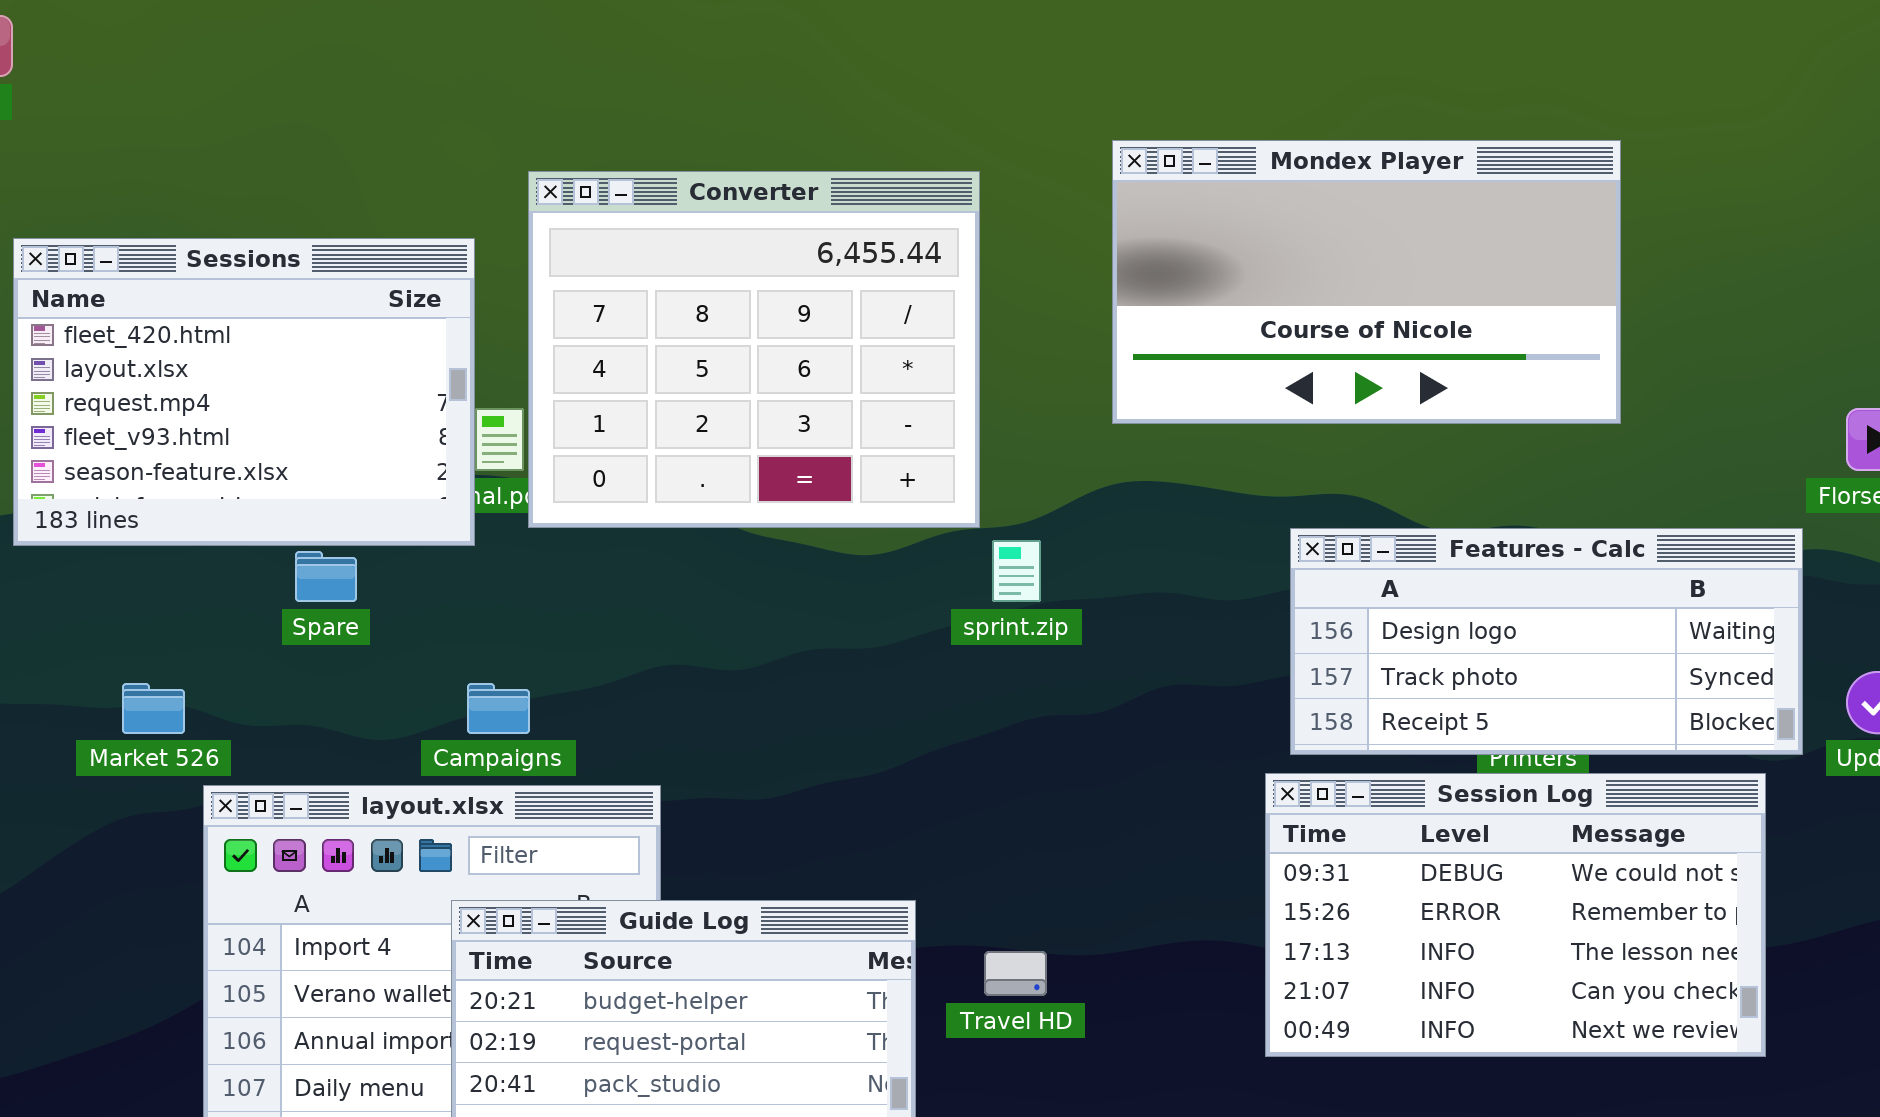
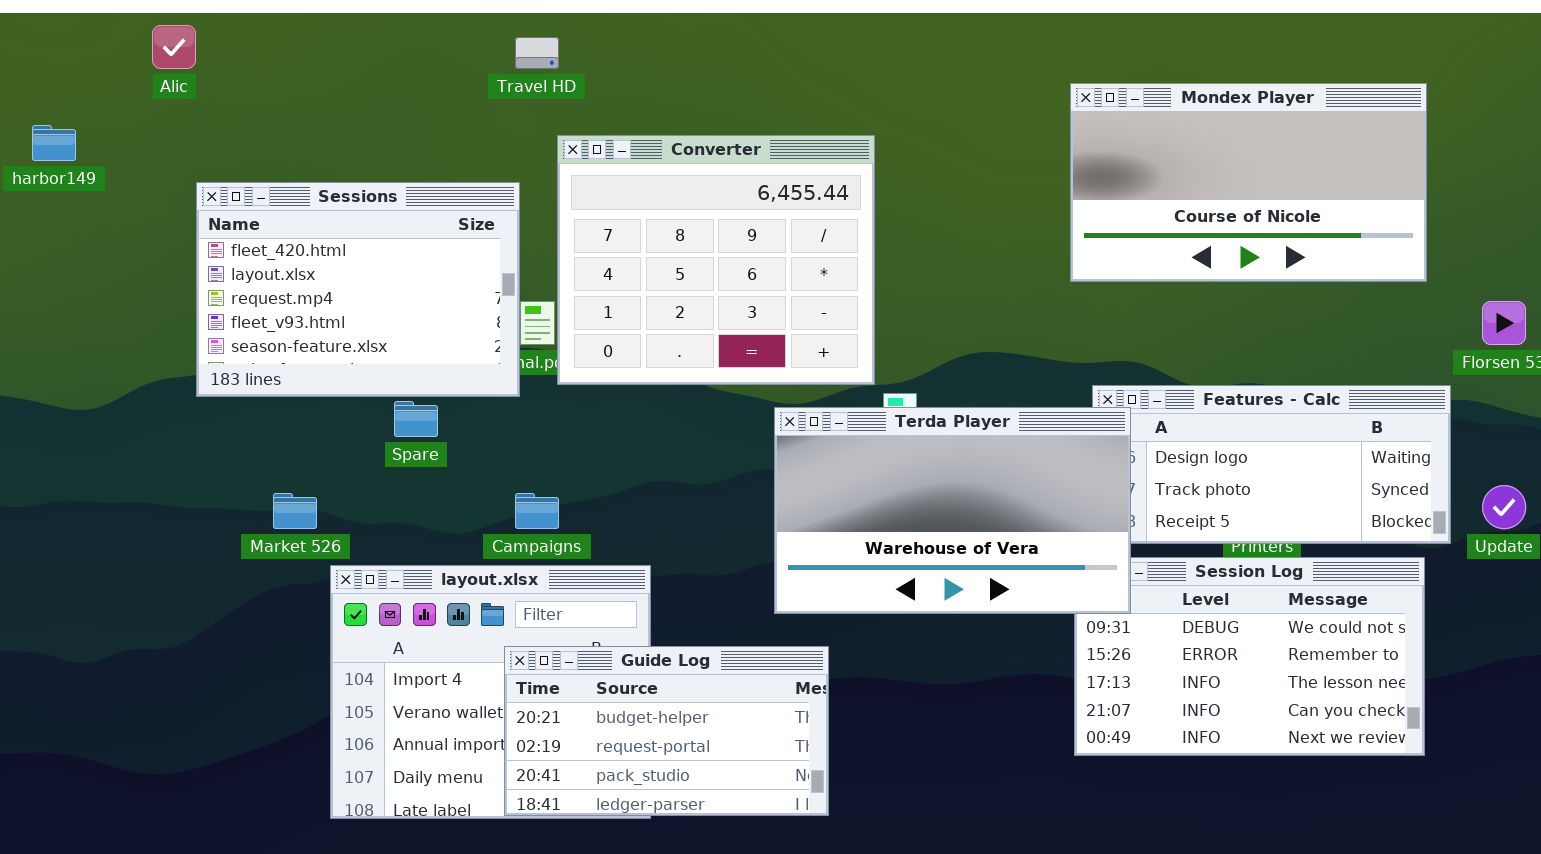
Mondex Player: [1112,140,1621,424] -> [1070,83,1427,282], moved
Terda Player: none -> [774,407,1131,614], opened
Travel HD: [984,951,1047,996] -> [515,37,559,69], moved

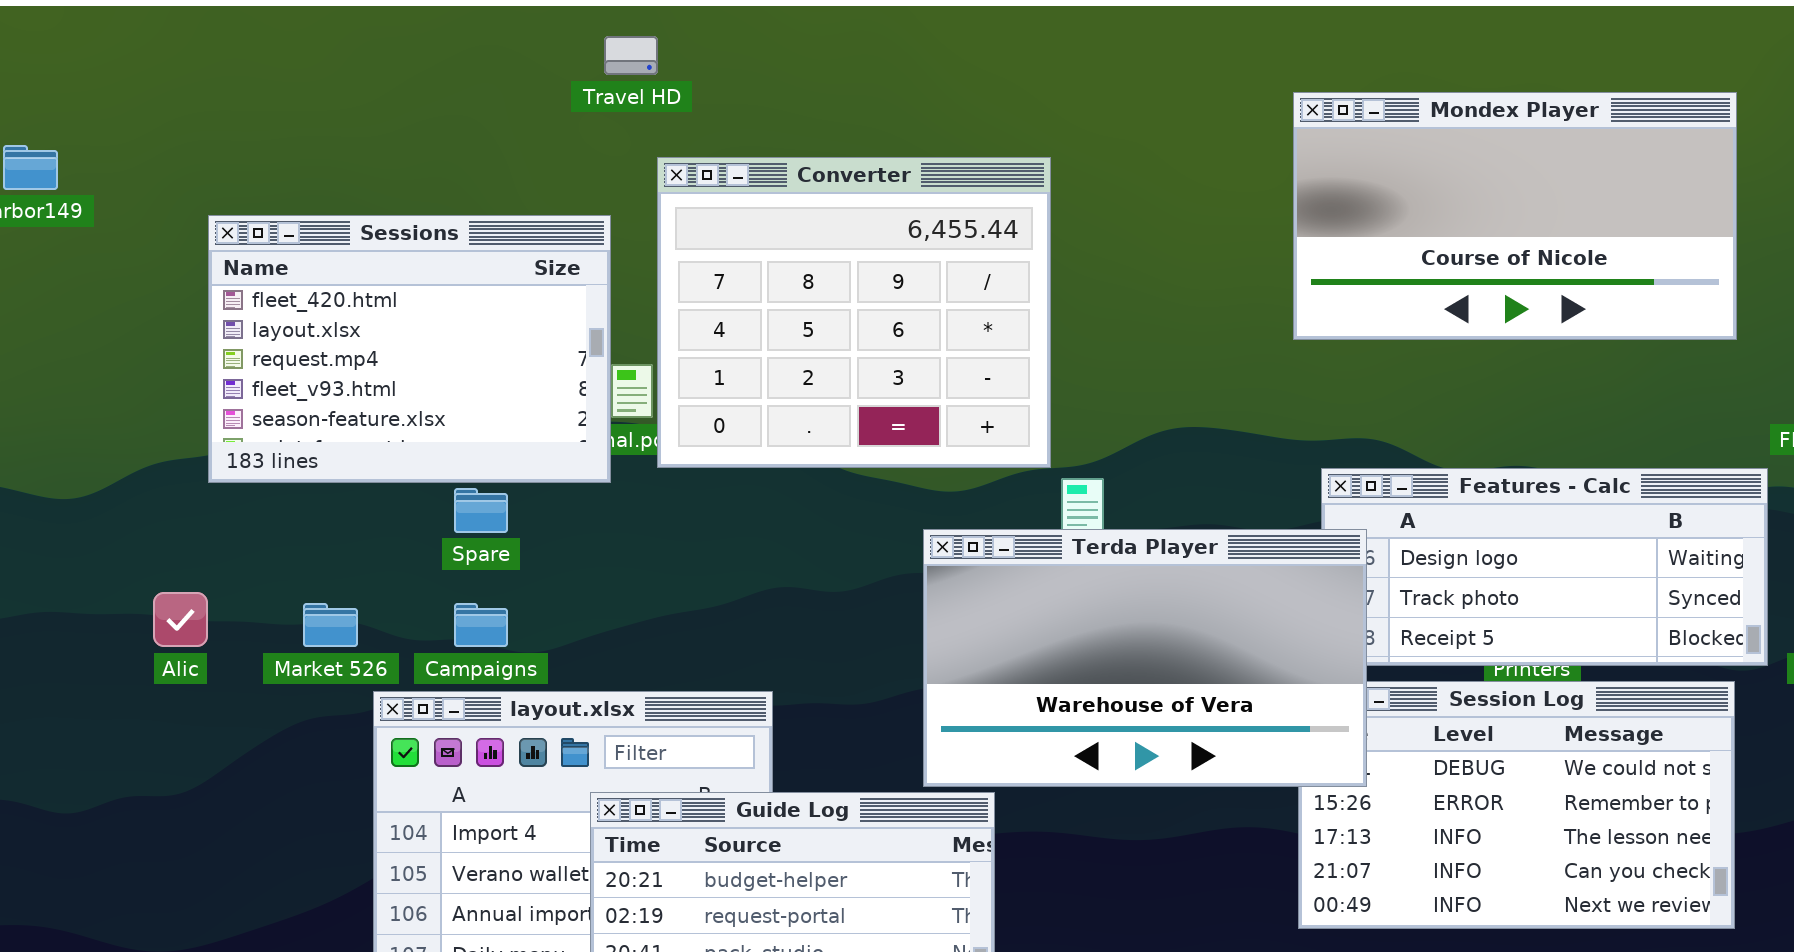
Alic: [152,25,196,69] -> [153,592,208,647], moved
Terda Player: [774,407,1131,614] -> [923,529,1367,787], moved
Campaigns: [515,493,559,529] -> [454,603,508,647], moved

